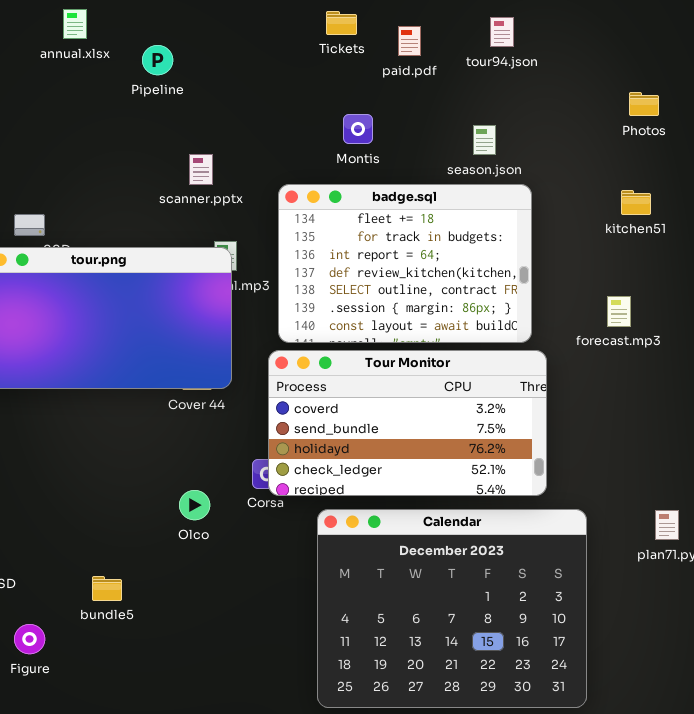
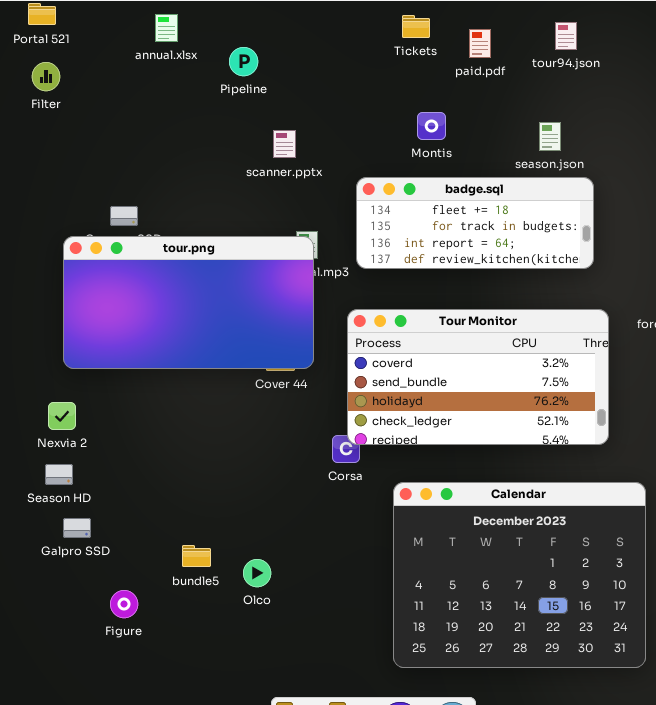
scanner.pptx: [189,154,213,185] -> [273,130,296,158], moved
badge.sql: [278,184,532,343] -> [356,177,594,269], resized
Tour Monitor: [268,350,547,496] -> [347,309,609,445], moved
Olco: [179,490,210,520] -> [243,559,271,587], moved

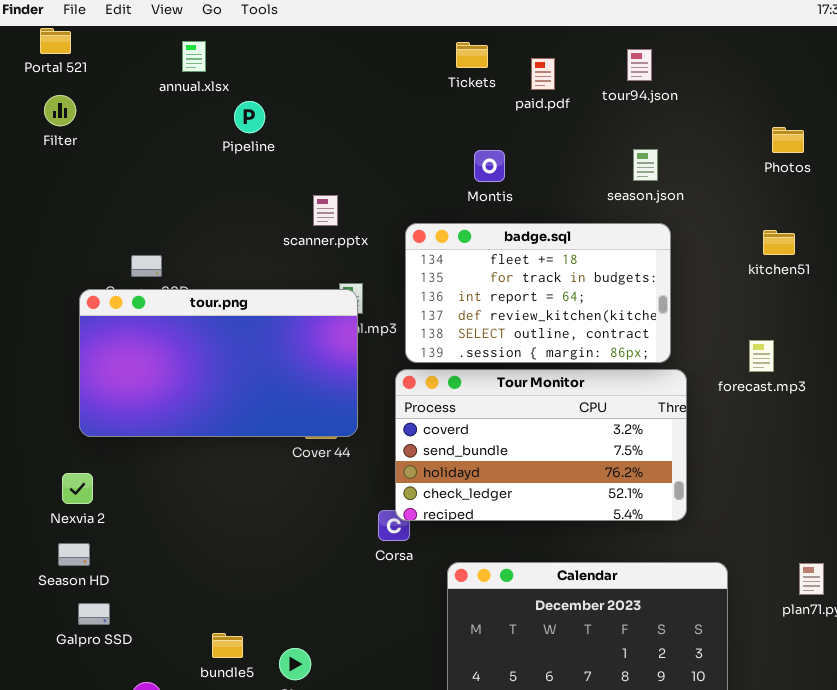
Pipeline: [229,47,258,76] -> [234,101,265,133], moved
season.json: [539,122,561,151] -> [633,149,658,181], moved
scanner.pptx: [273,130,296,158] -> [313,195,338,226], moved
badge.sql: [356,177,594,269] -> [405,223,671,363], resized

